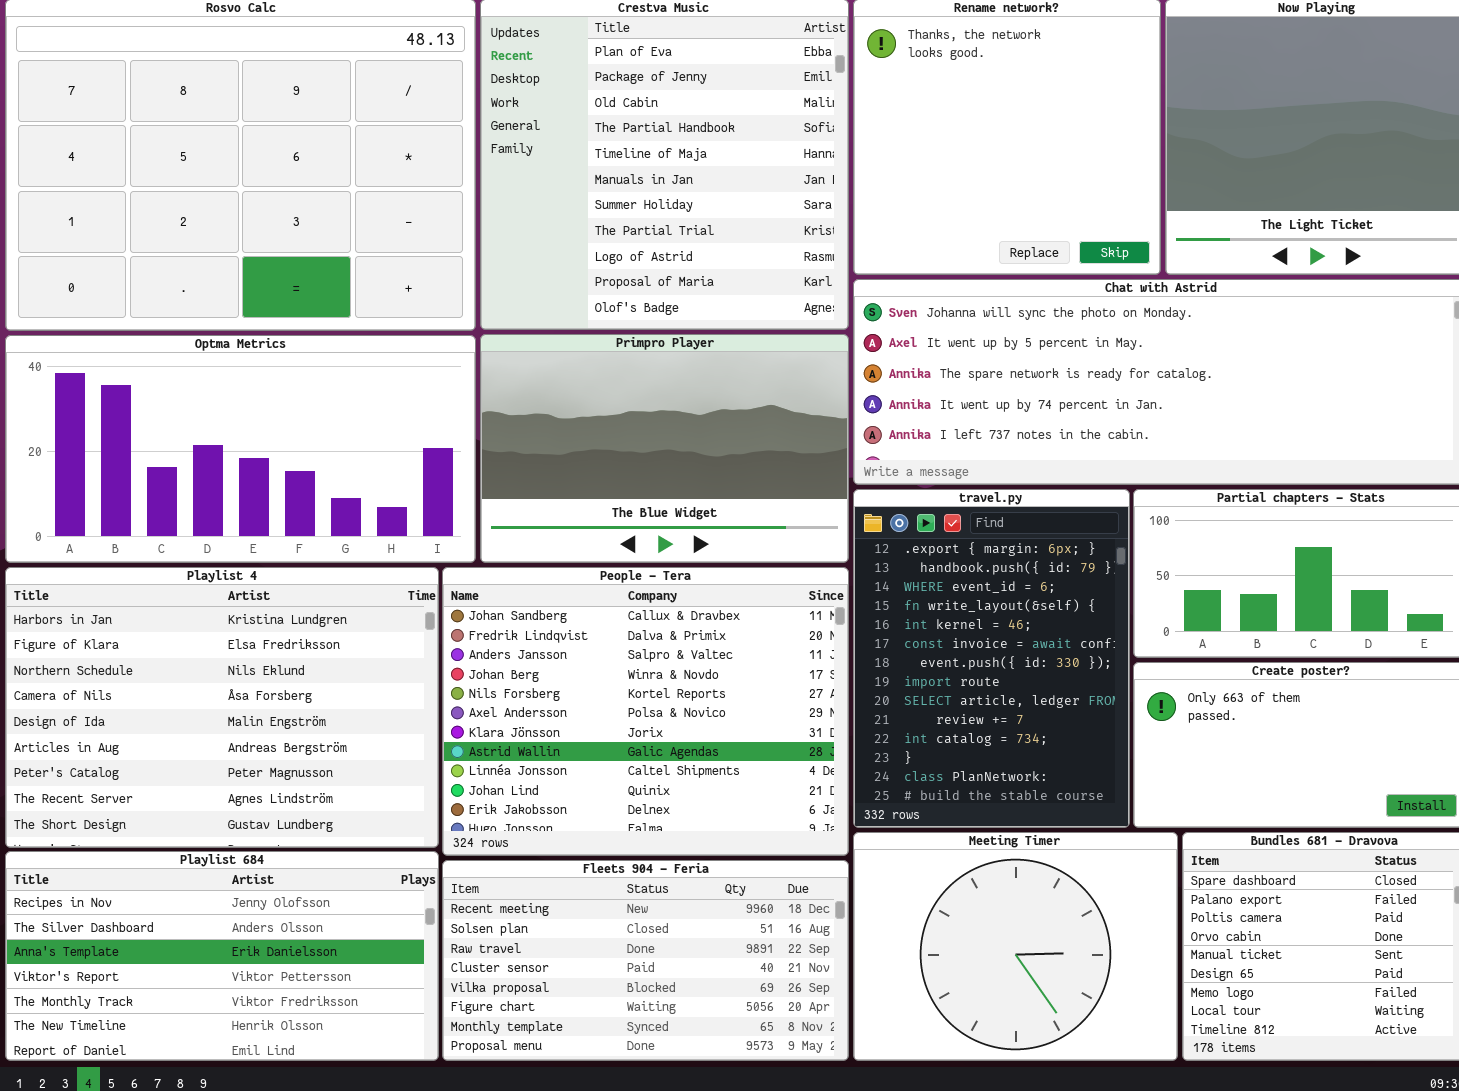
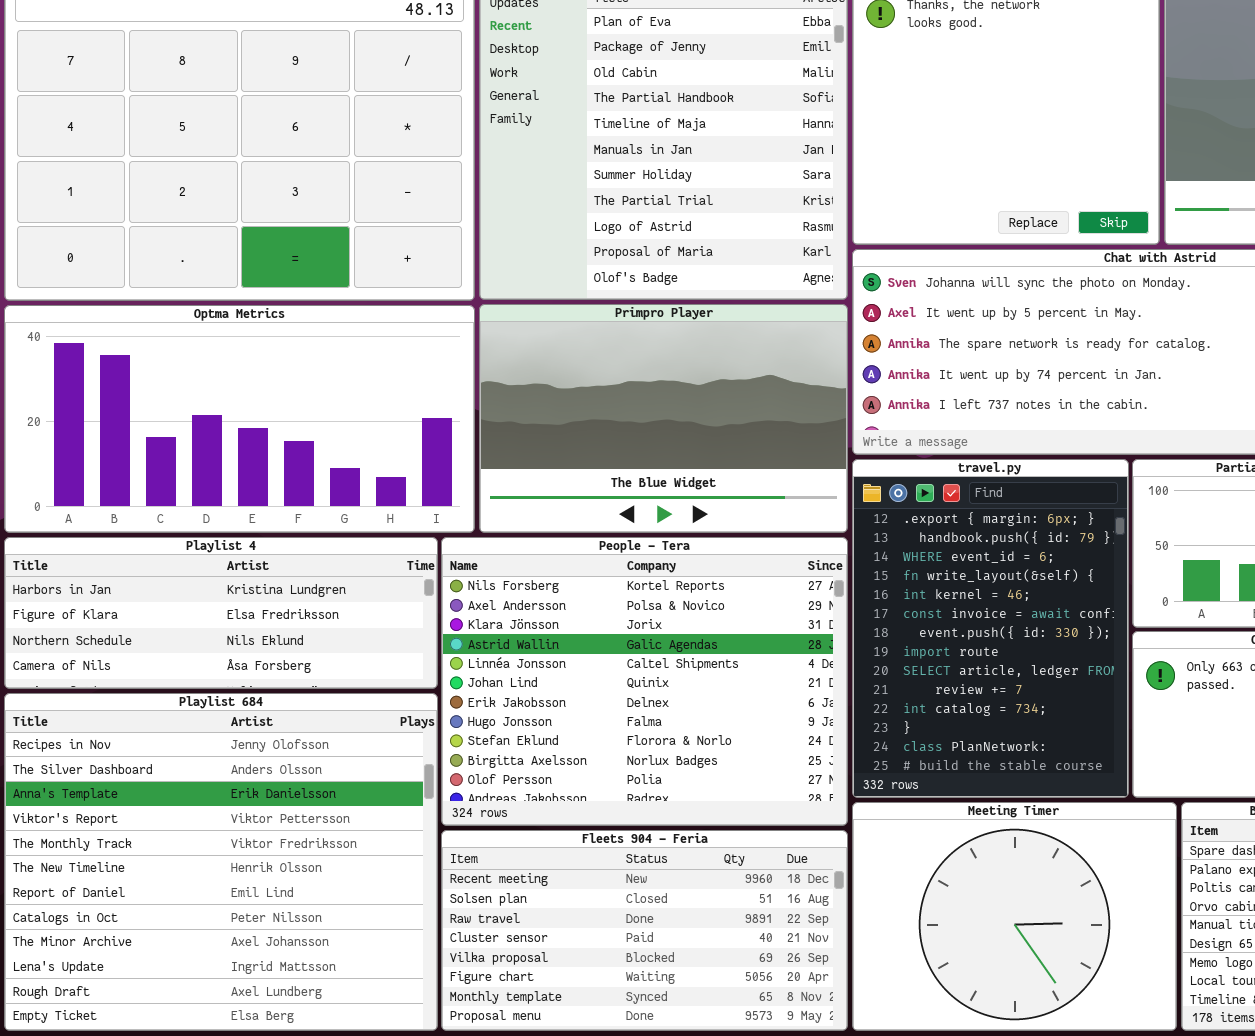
Playlist 4: [5,567,439,848] -> [4,537,438,689], resized
People - Tera: [442,567,849,856] -> [441,537,848,826], scrolled down 4 rows
Playlist 684: [5,851,439,1061] -> [4,693,438,1031], resized

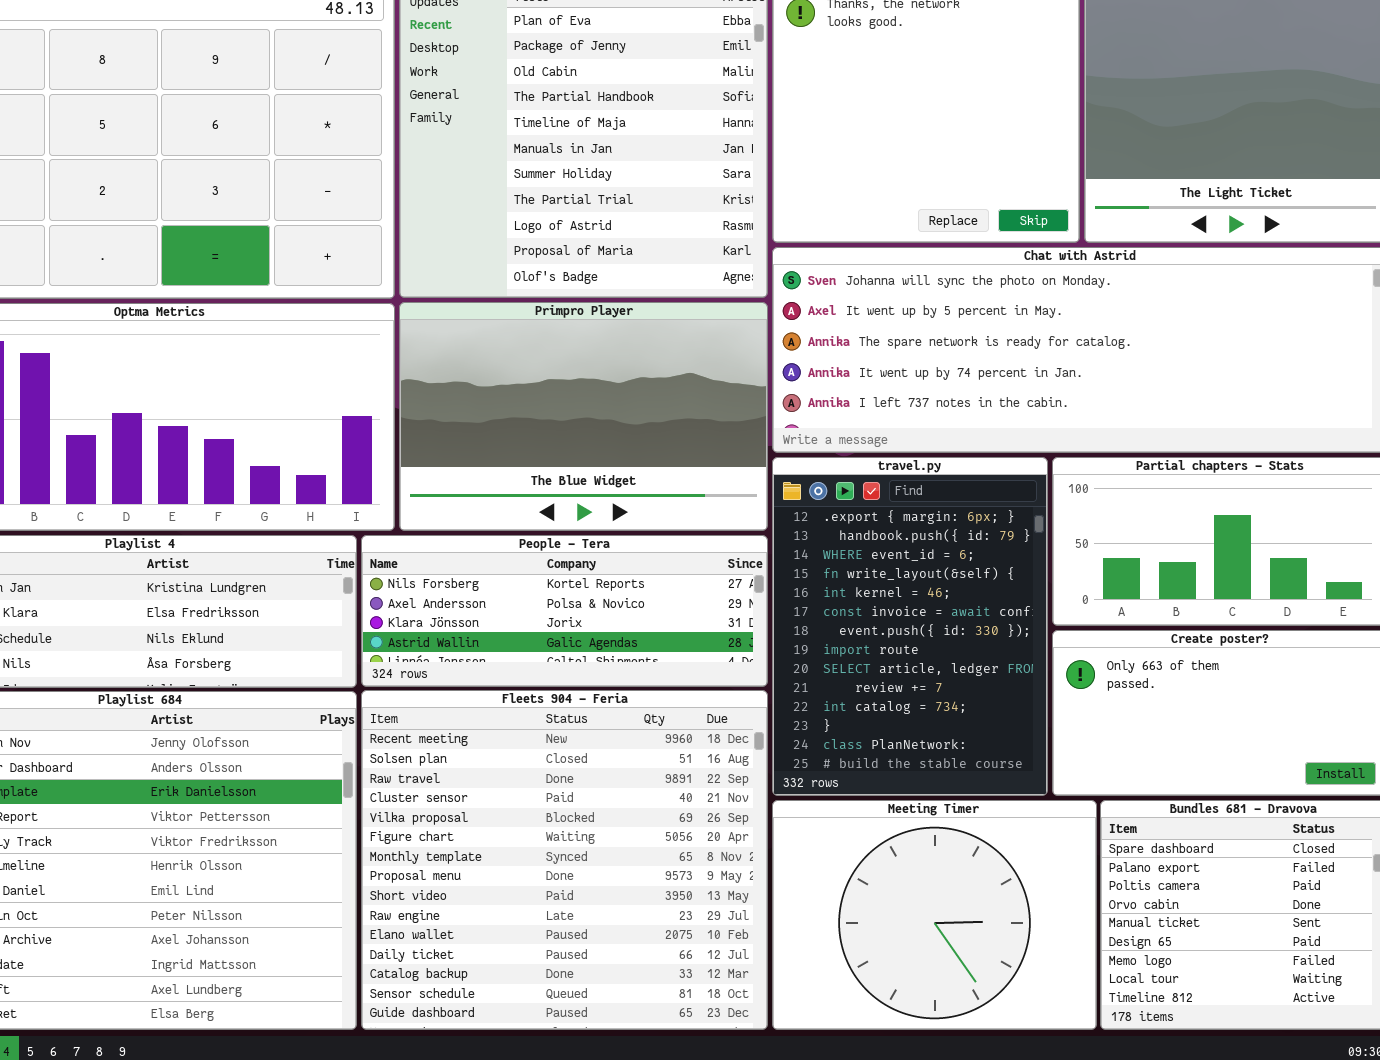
People - Tera: [441,537,848,826] -> [361,535,768,687], resized
Fleets 904 - Feria: [441,830,848,1031] -> [361,690,768,1030], resized

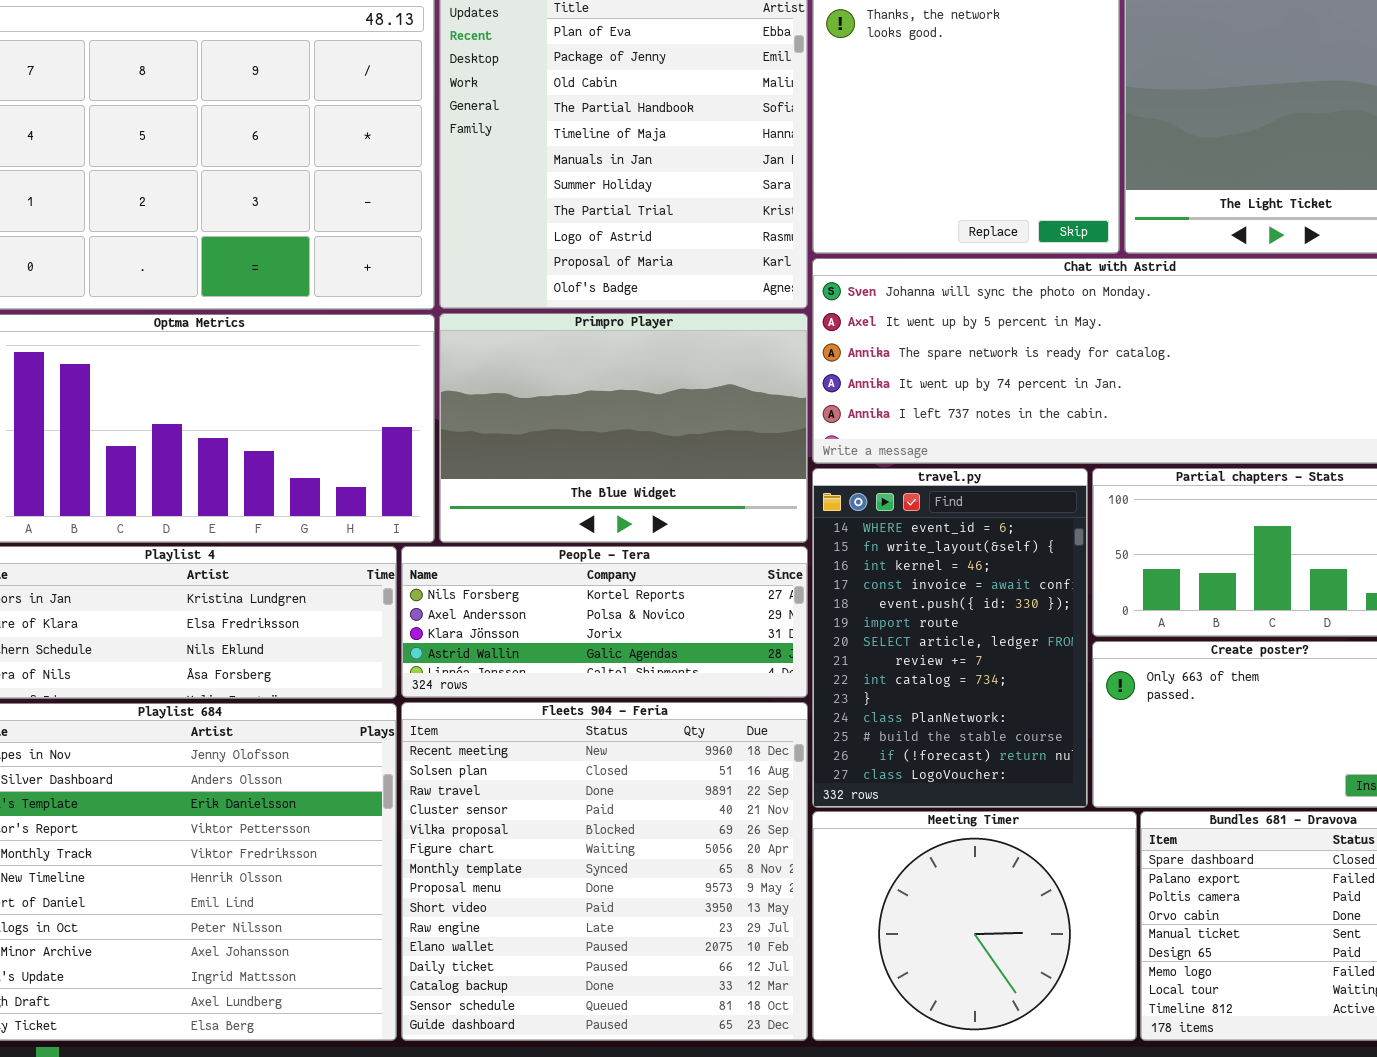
travel.py: [772,457,1048,796] -> [812,468,1088,808], scrolled down 2 rows

